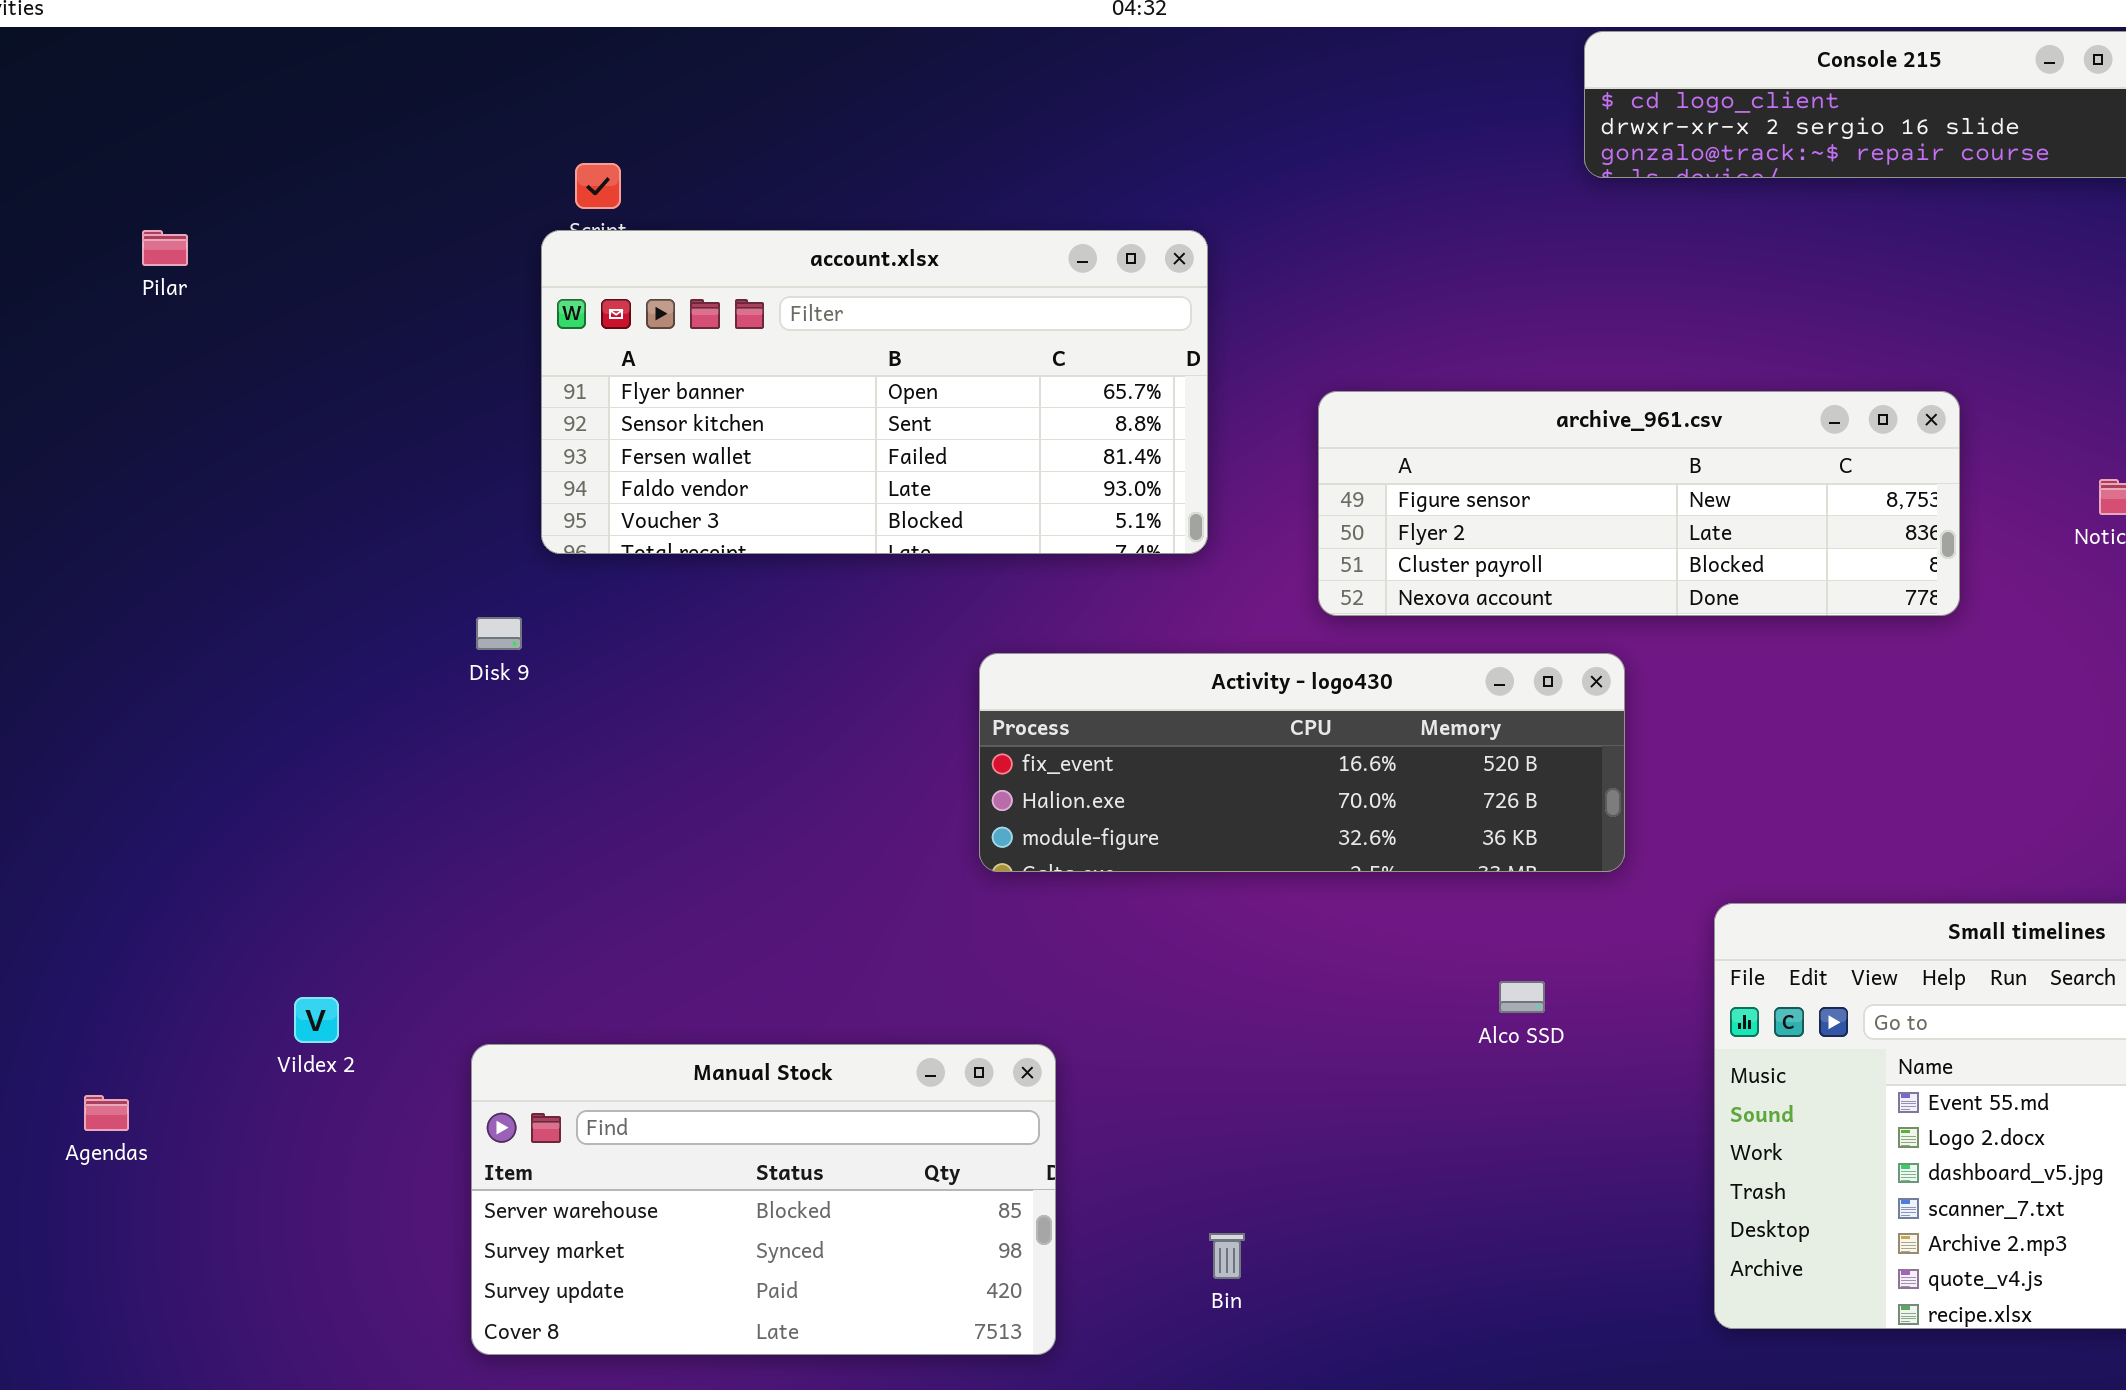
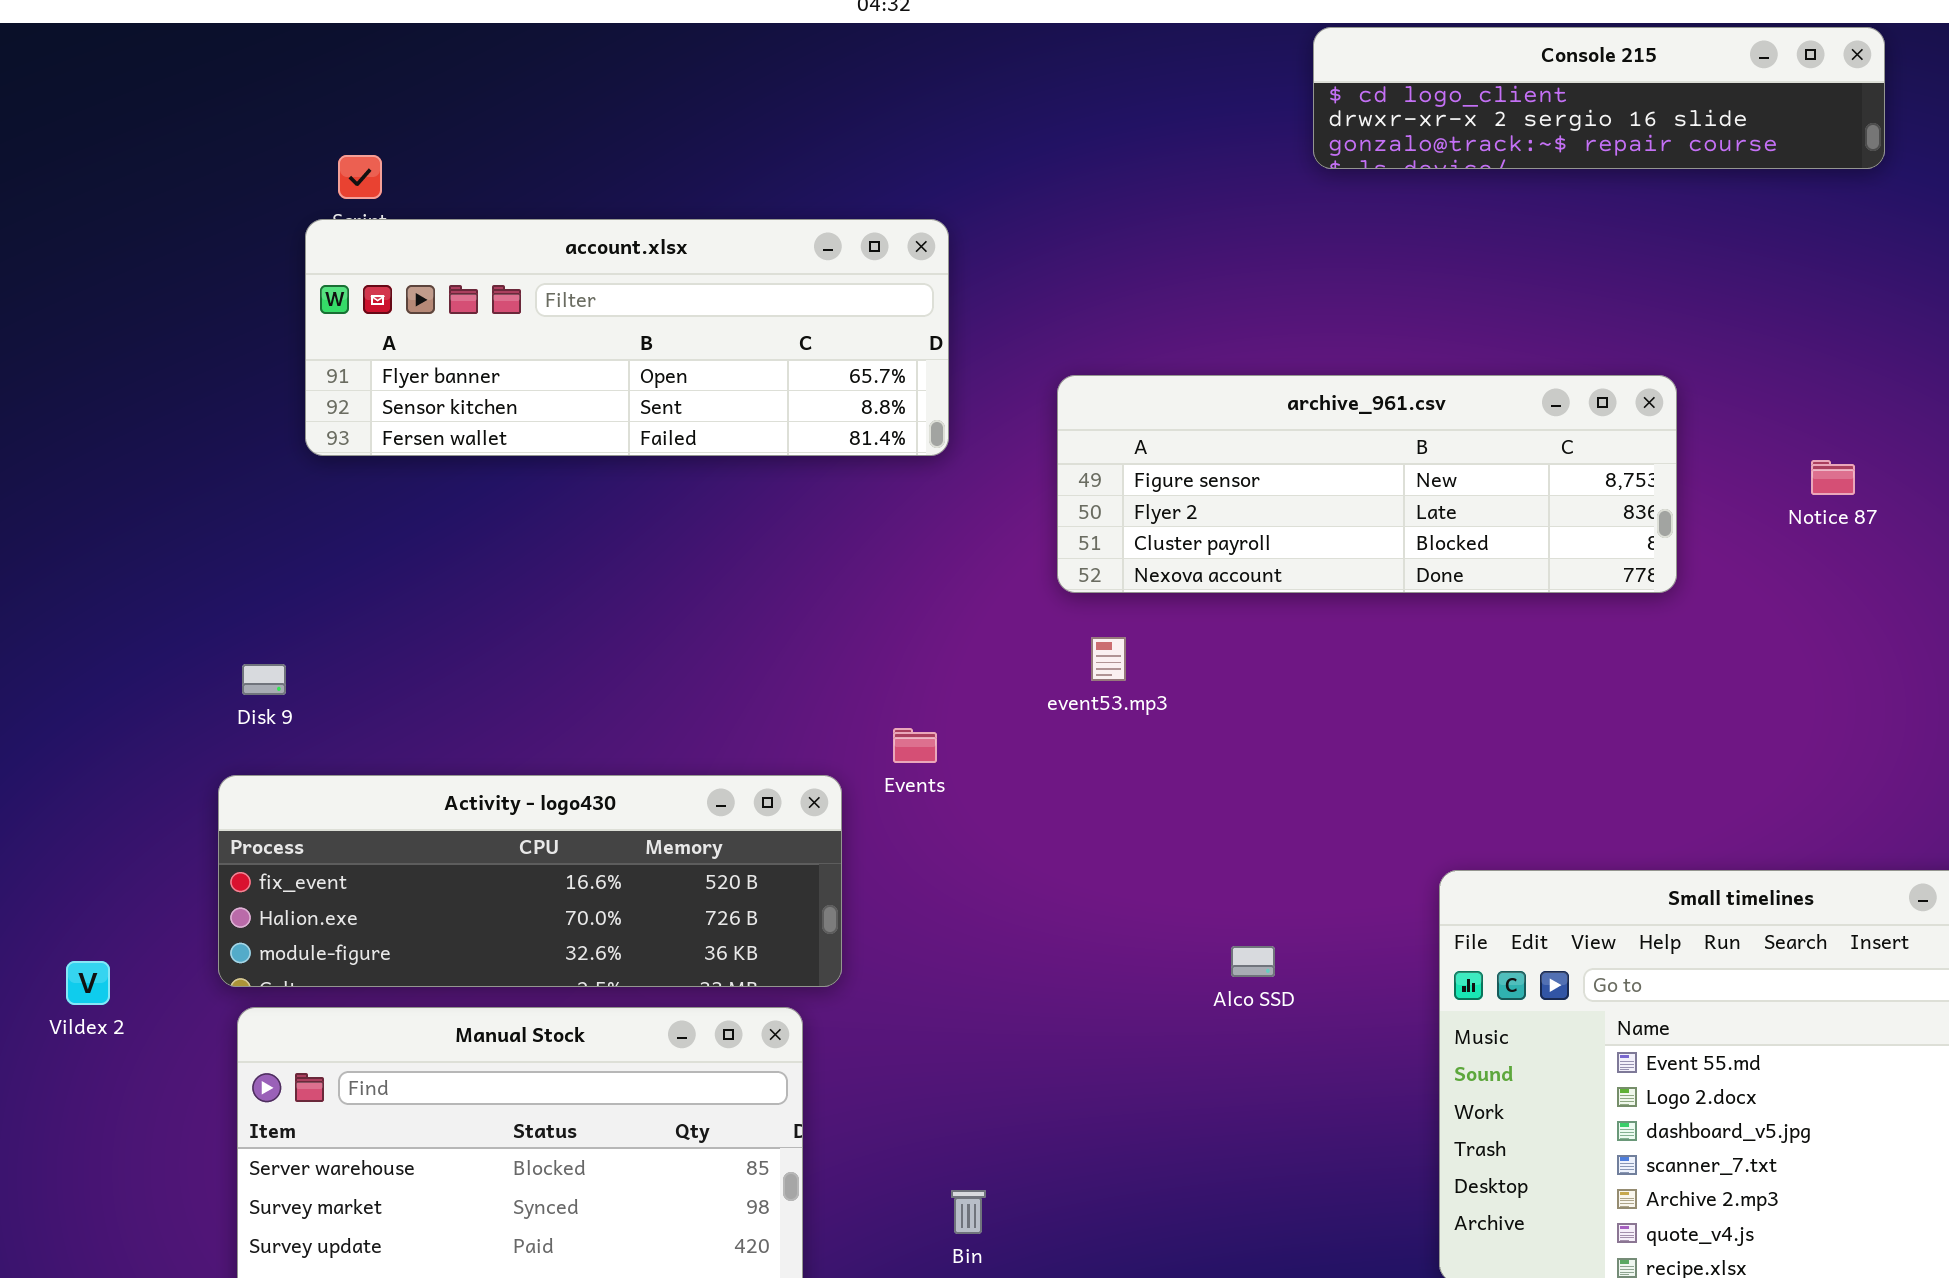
account.xlsx: [541,230,1208,554] -> [305,219,949,456], resized
Disk 9: [476,617,522,650] -> [242,664,286,695], moved
Activity - logo430: [979,653,1625,872] -> [218,775,842,987], moved

